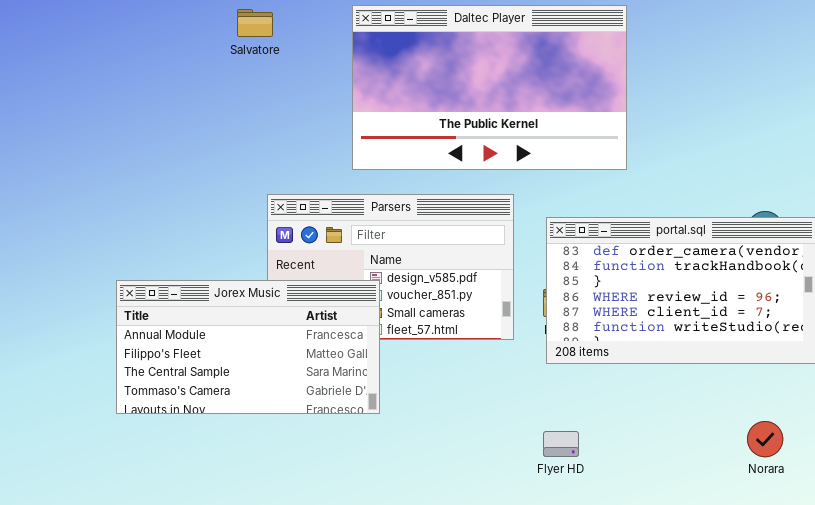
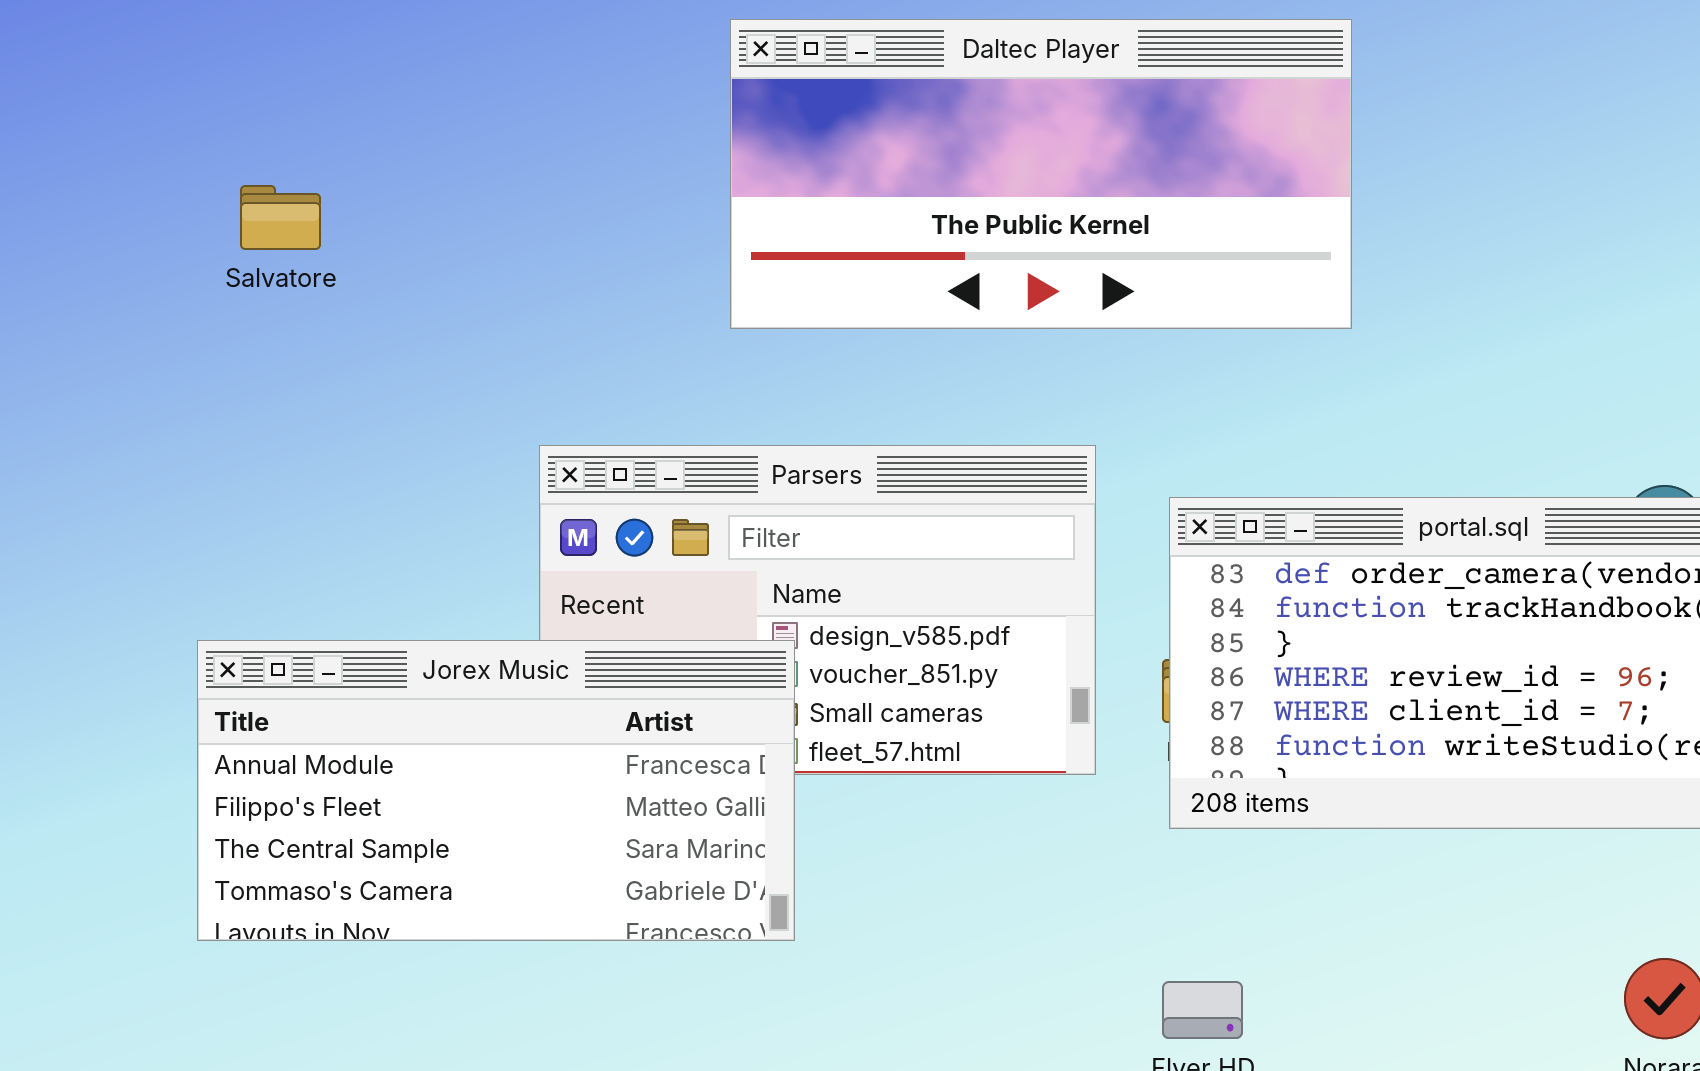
Daltec Player: [352,5,627,170] -> [730,19,1352,329], resized
Salvatore: [237,9,273,37] -> [240,185,321,250], moved

